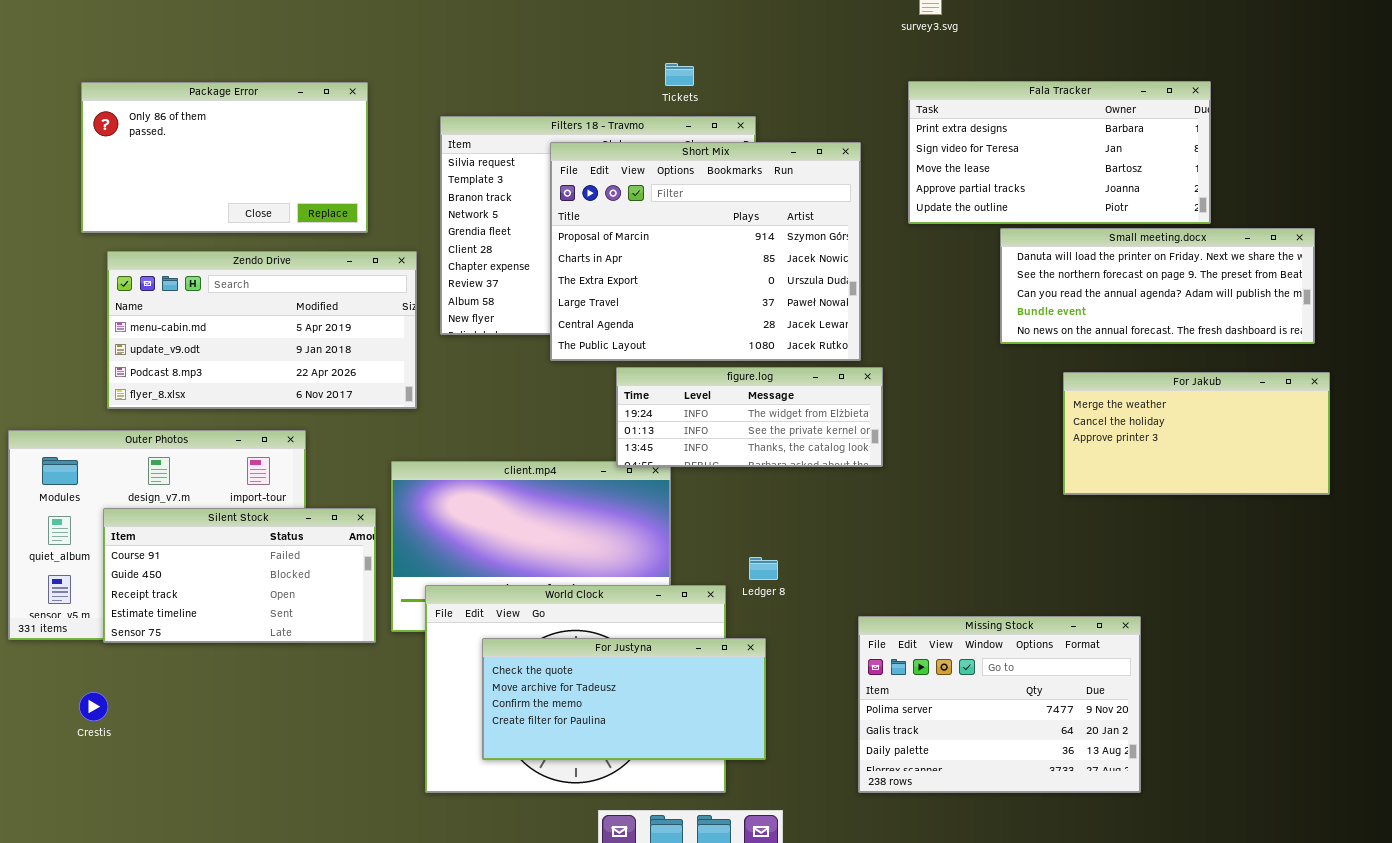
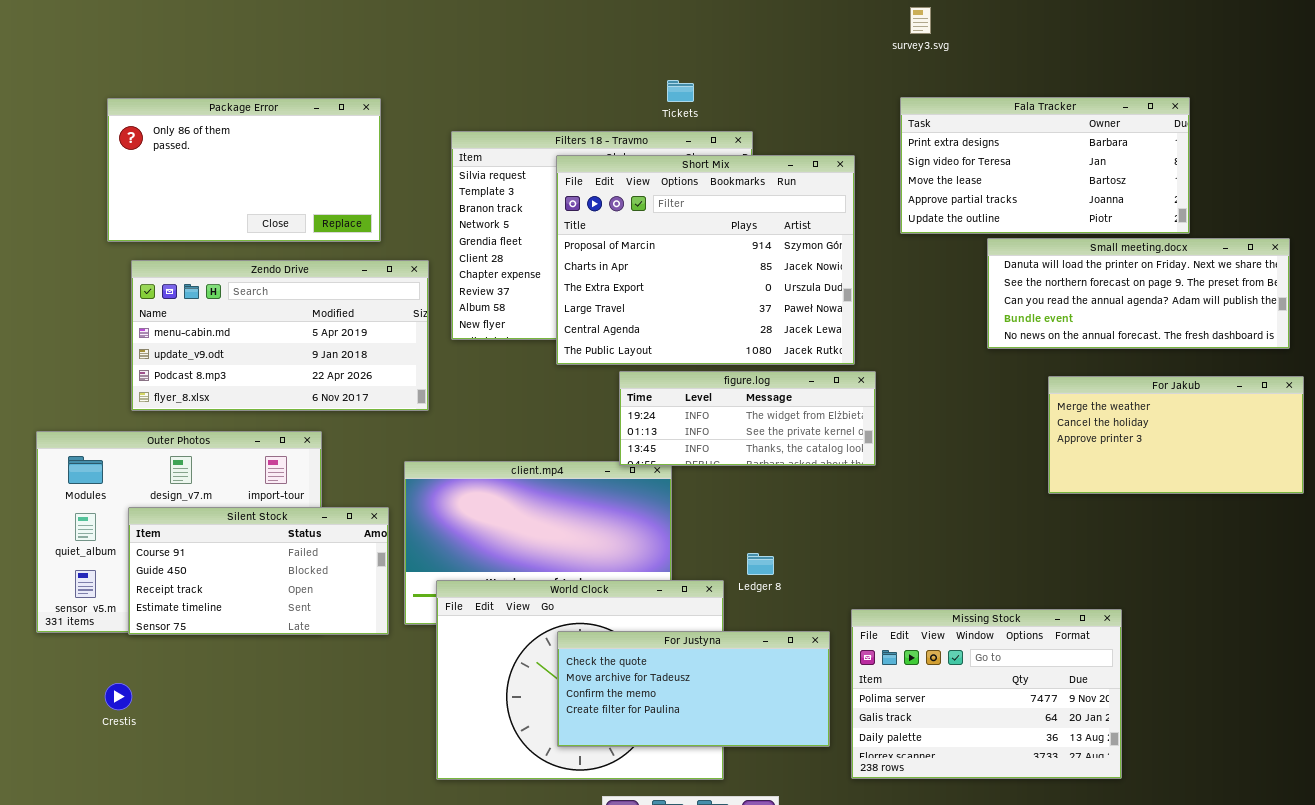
For Justyna: [482,638,766,760] -> [557,631,830,747], moved

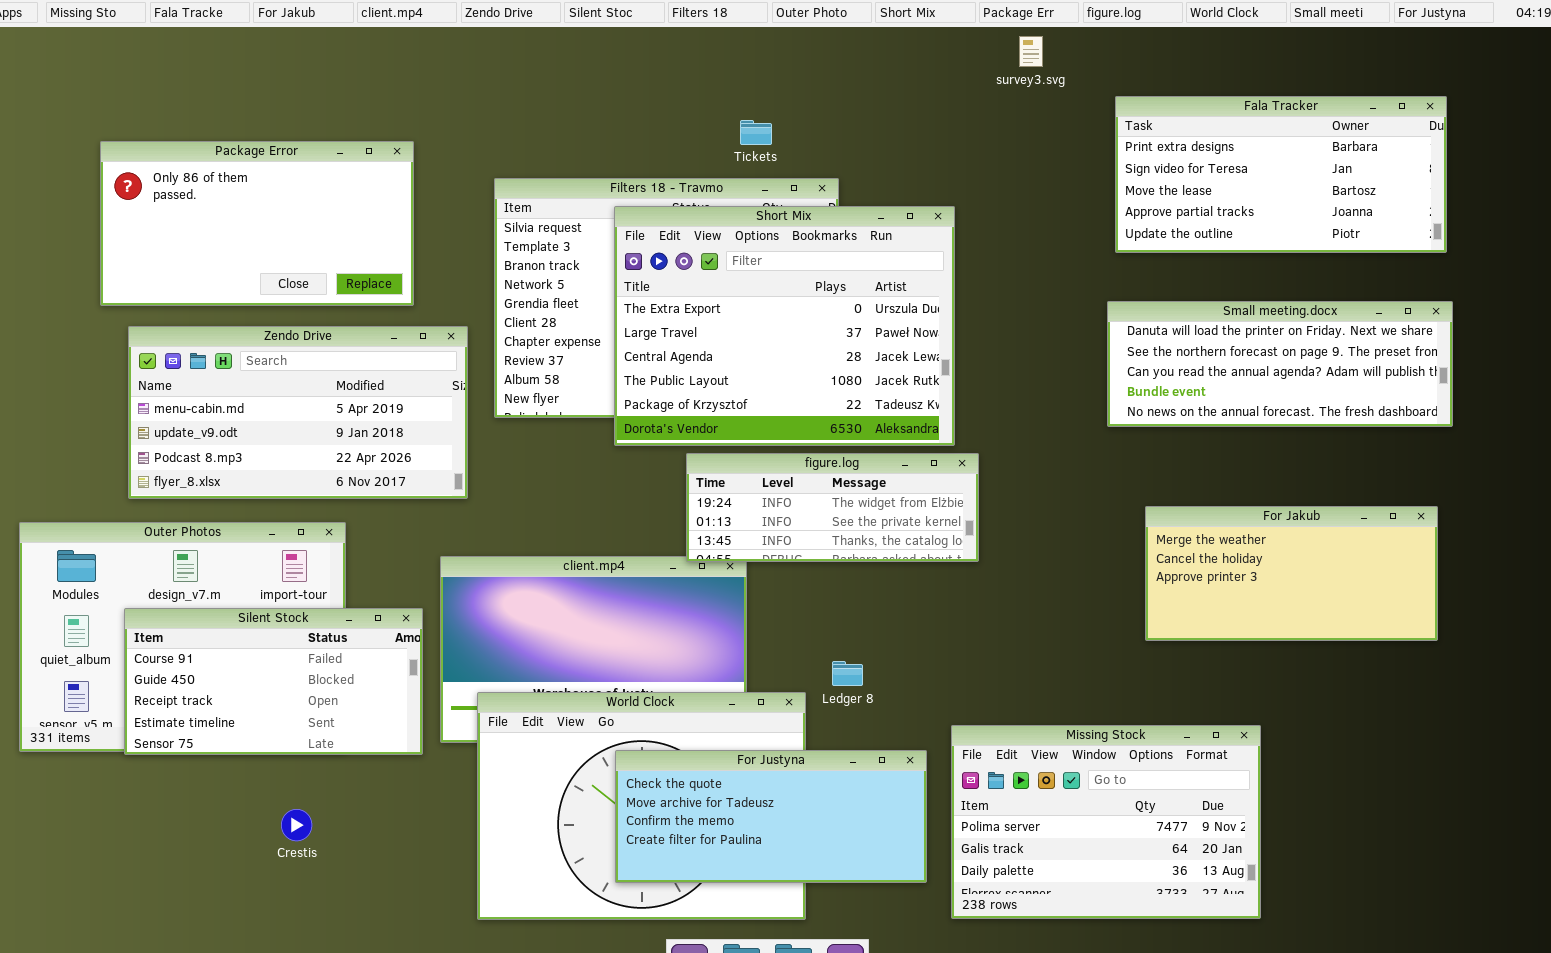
Fala Tracker: [900,97,1190,234] -> [1115,96,1447,253], moved
Short Mix: [556,155,855,365] -> [614,206,955,446], scrolled down 2 rows
For Jakub: [1048,376,1304,494] -> [1145,506,1438,641], moved
Crestis: [105,683,132,710] -> [281,809,312,841], moved

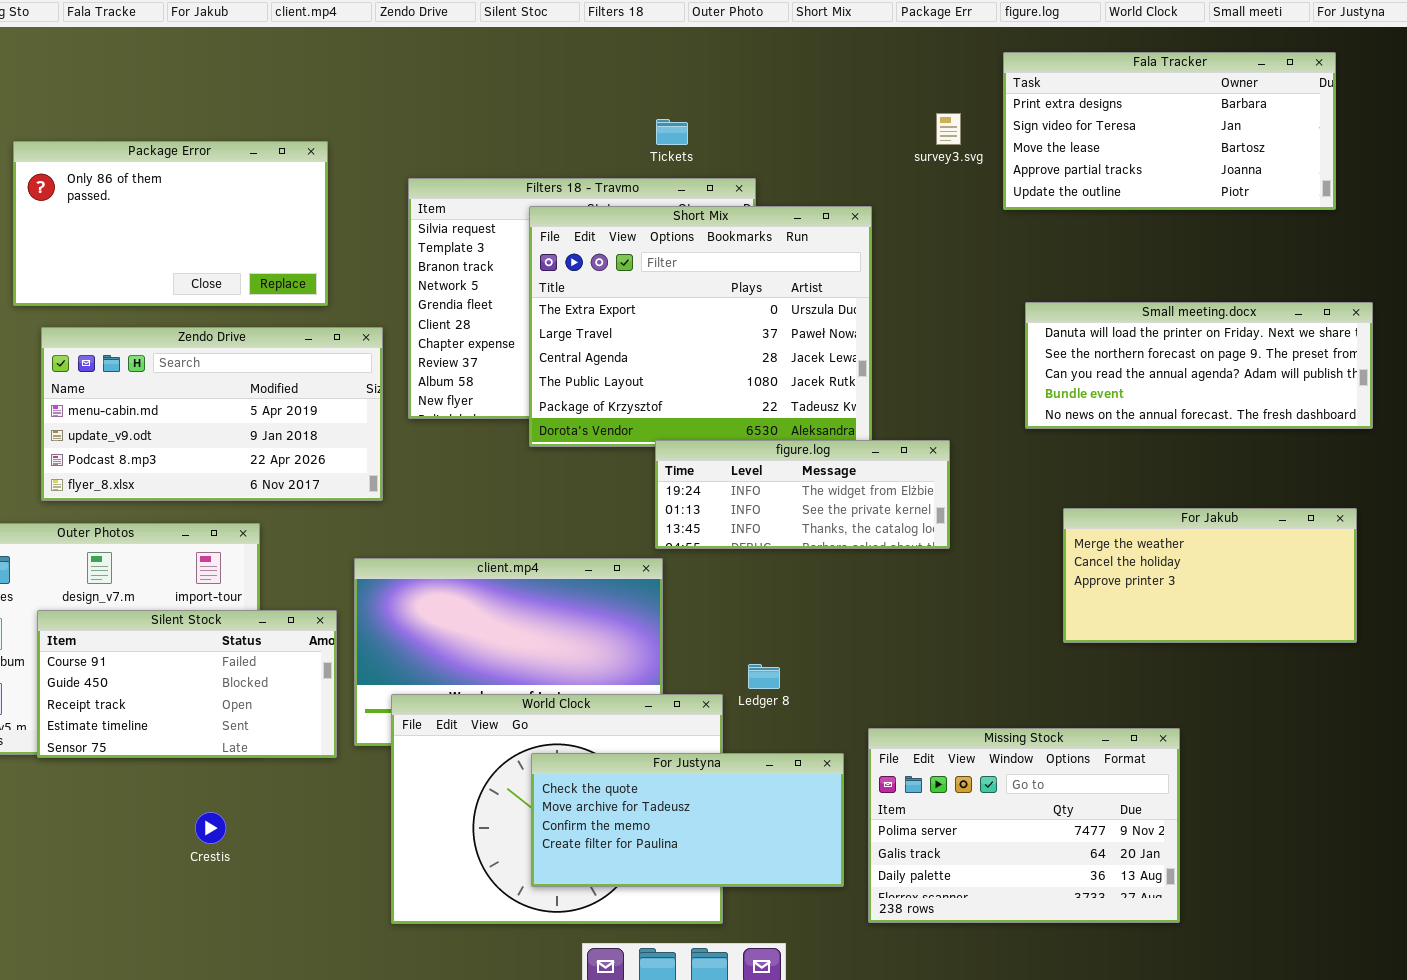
survey3.svg: [1019,36,1043,67] -> [936,113,961,145], moved
Fala Tracker: [1115,96,1447,253] -> [1003,52,1336,210], moved
figure.log: [686,453,979,562] -> [655,440,950,549], moved

